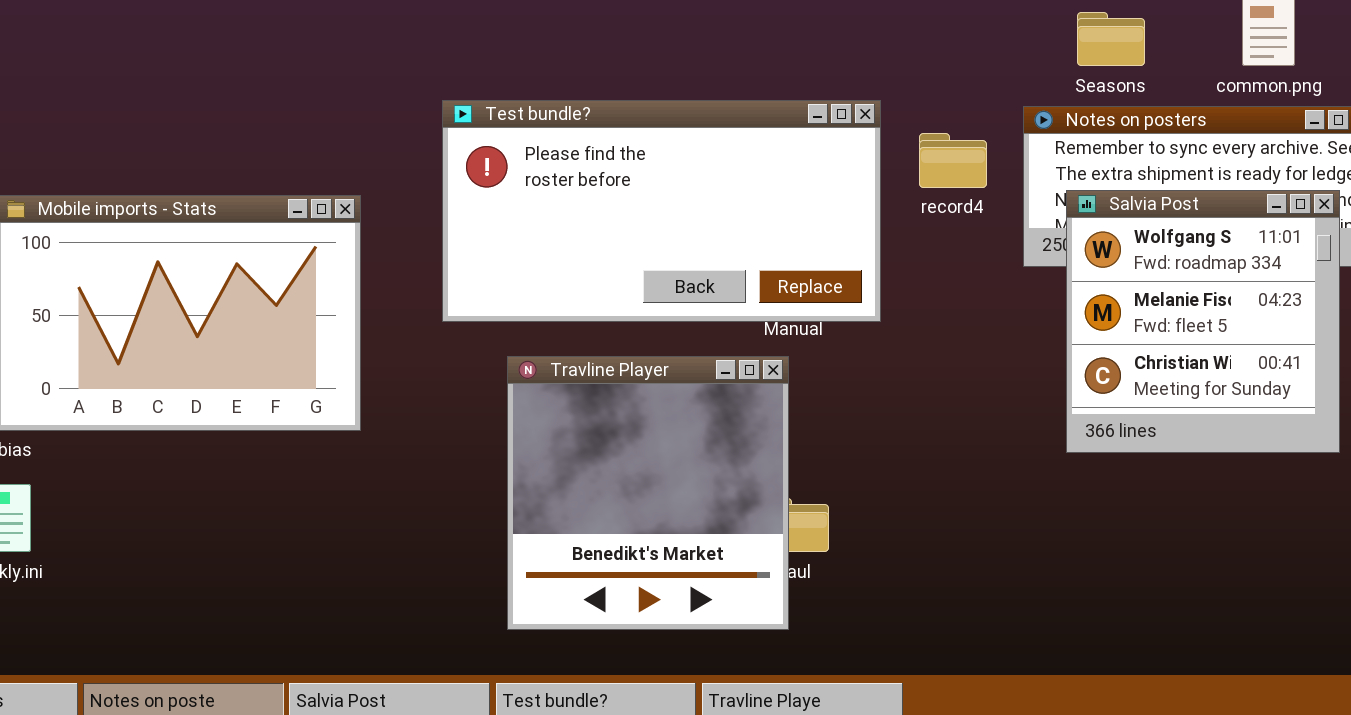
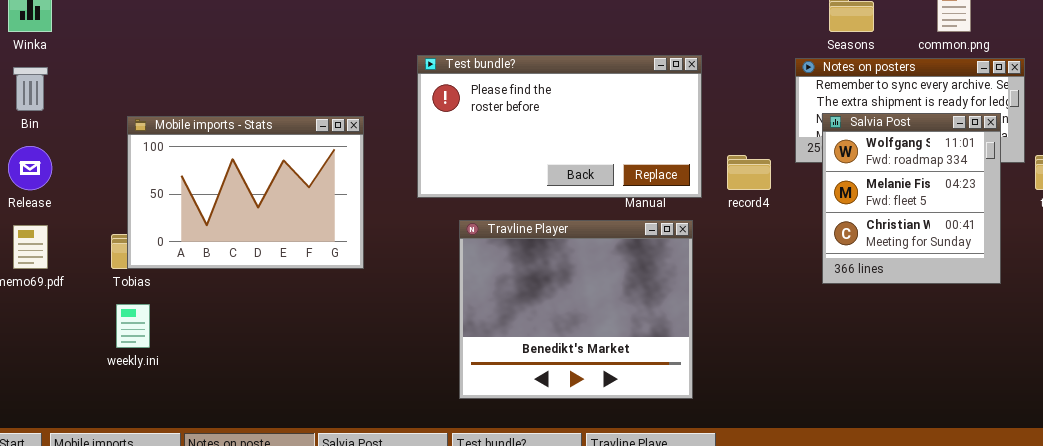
record4: [919,133,987,188] -> [727,155,771,190], moved
Travline Player: [507,356,789,630] -> [459,220,693,399], resized

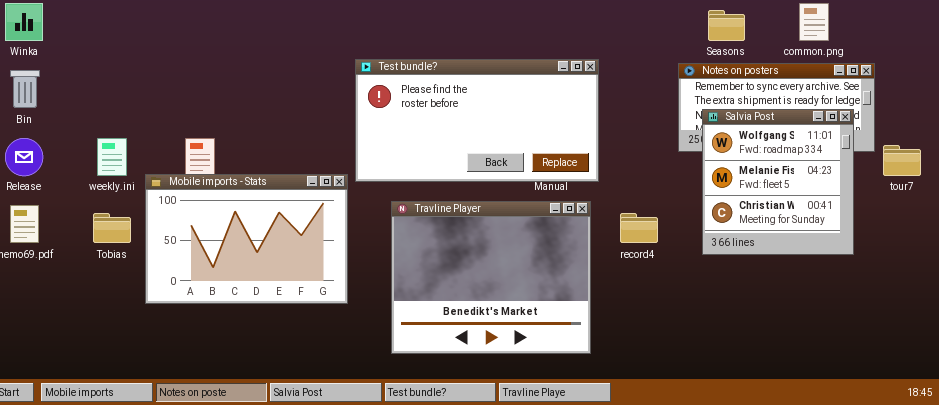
Mobile imports - Stats: [127,116,364,269] -> [145,174,348,304], moved
record4: [727,155,771,190] -> [620,213,658,243], moved
weekly.ini: [116,304,150,348] -> [97,138,127,176], moved

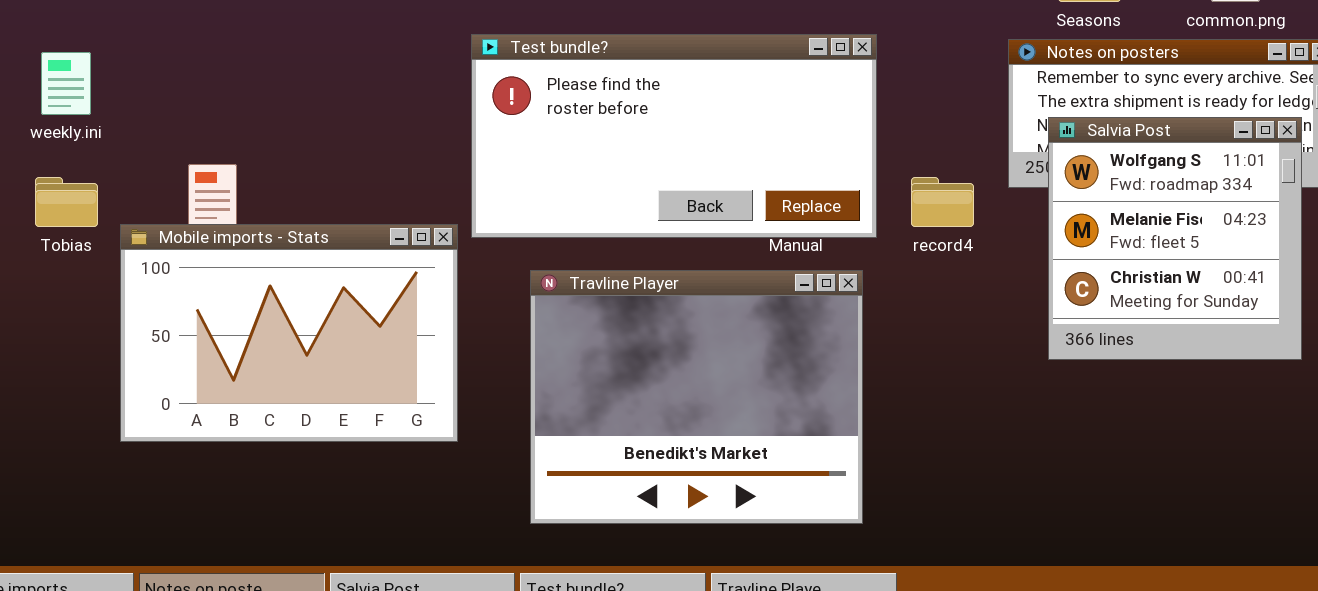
weekly.ini: [97,138,127,176] -> [41,52,91,115], moved
Tobias: [93,213,131,243] -> [35,177,98,227], moved
record4: [620,213,658,243] -> [911,177,974,227], moved

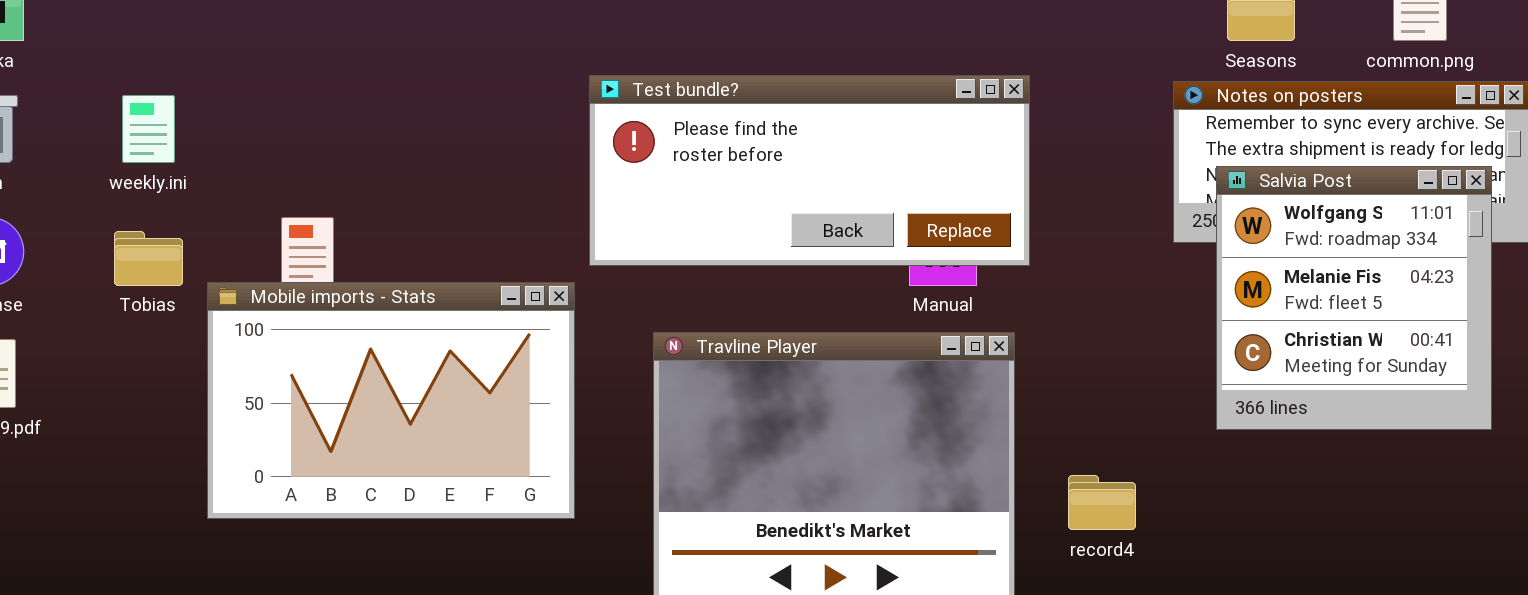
Test bundle?: [471,34,877,238] -> [589,75,1030,266], resized
record4: [911,177,974,227] -> [1068,475,1136,530], moved

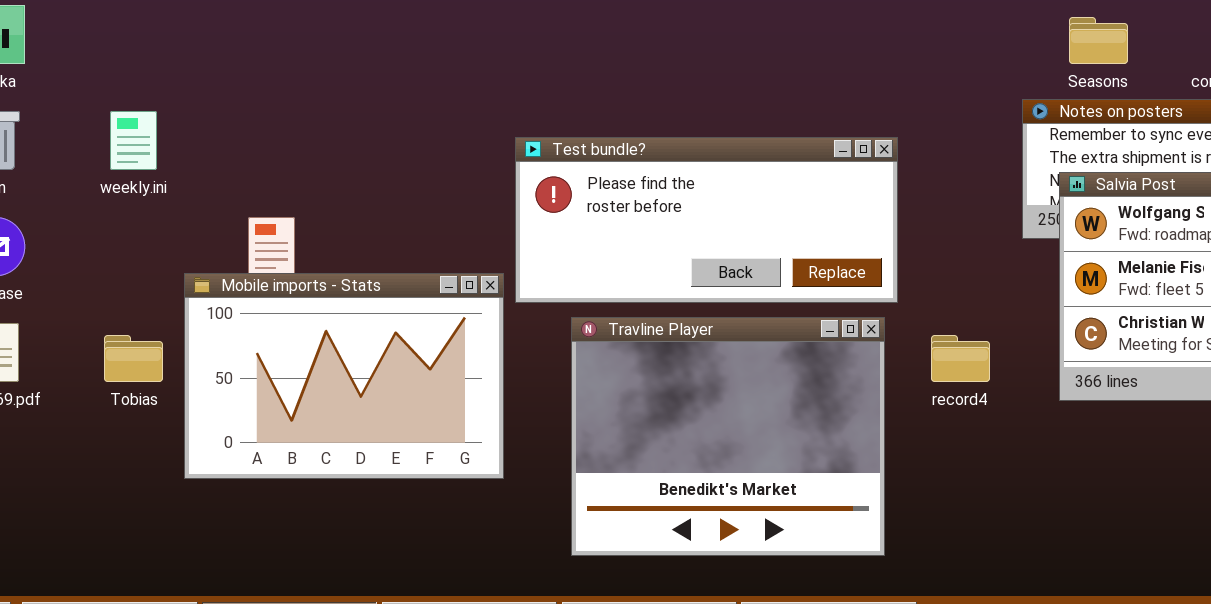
Test bundle?: [589,75,1030,266] -> [515,137,898,303], moved
Tobias: [114,231,183,286] -> [104,335,163,382], moved
record4: [1068,475,1136,530] -> [931,335,990,382], moved

